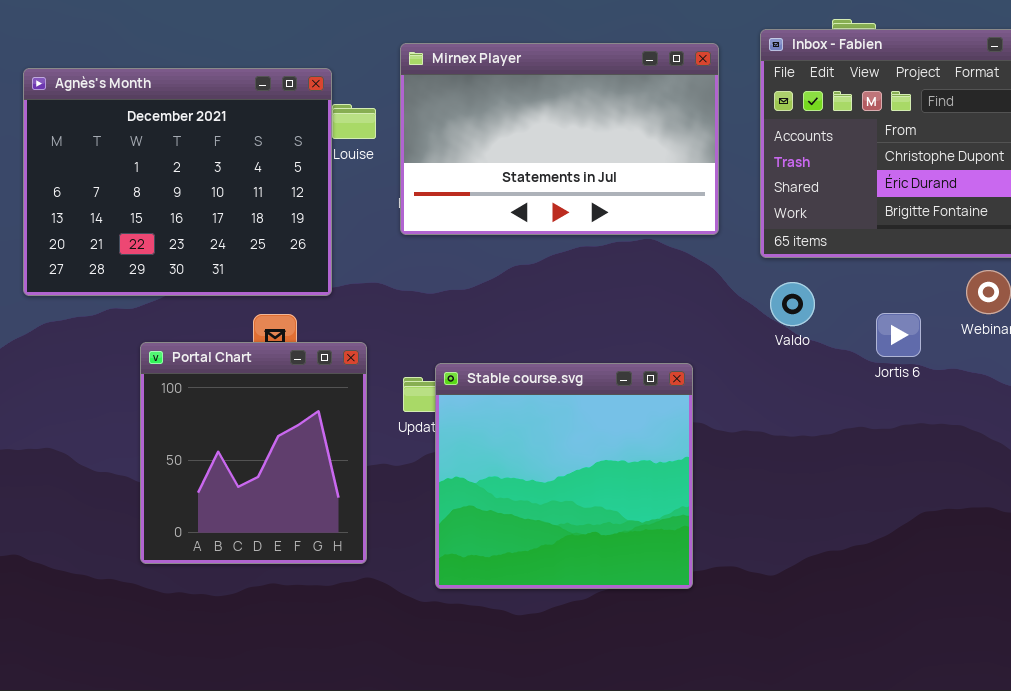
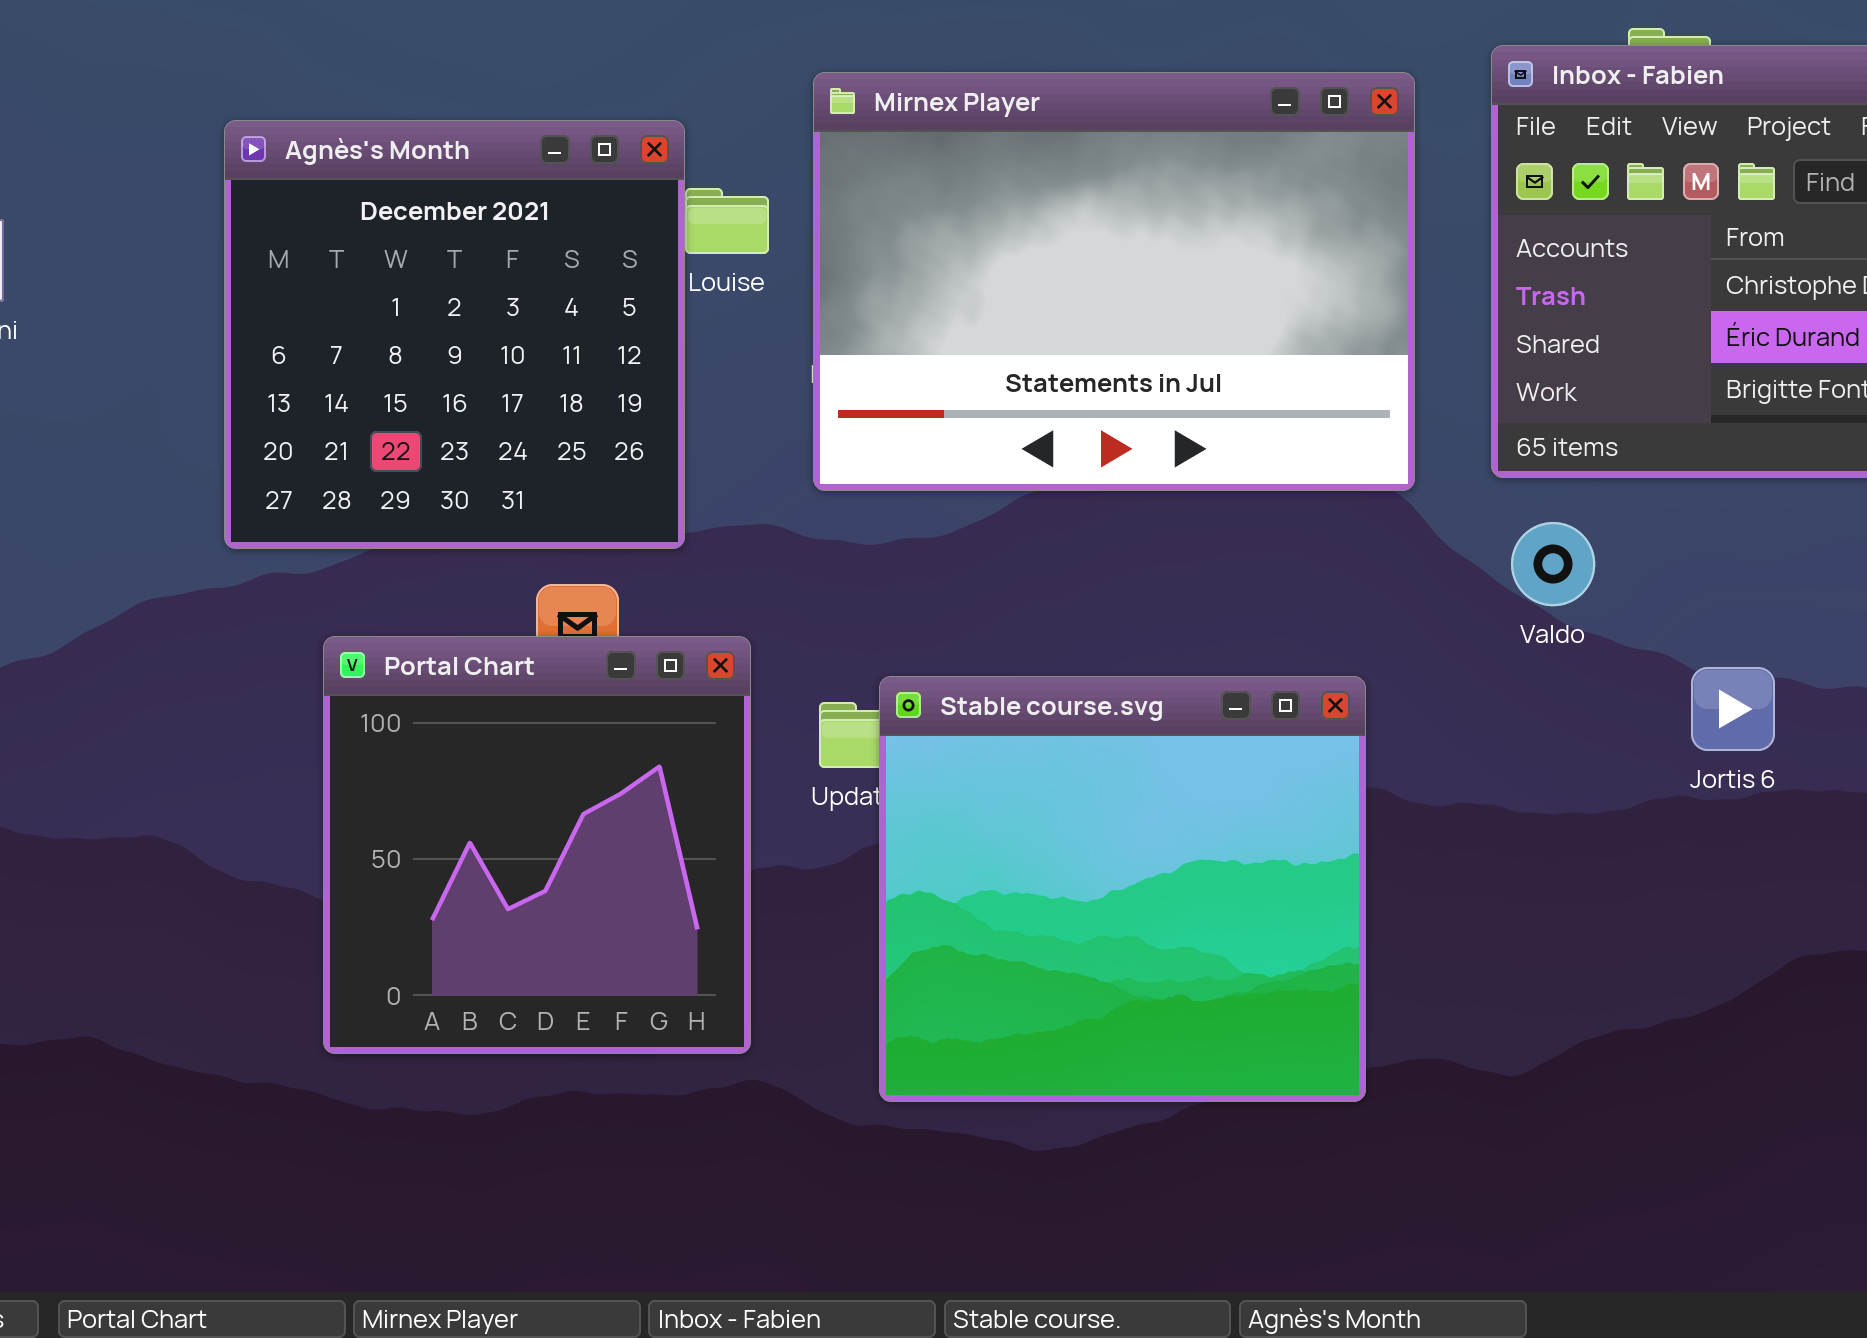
Mirnex Player: [400,43,719,235] -> [813,72,1415,491], resized
Agnès's Month: [23,68,332,296] -> [224,120,685,549], resized
Jortis 6: [876,313,921,357] -> [1691,667,1775,751], moved

